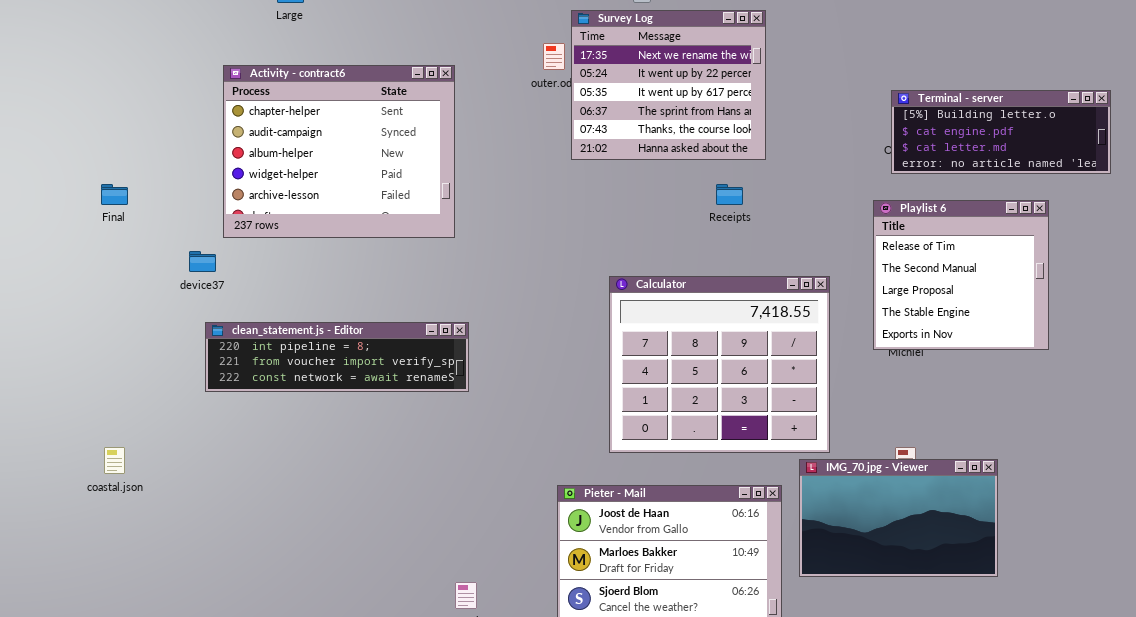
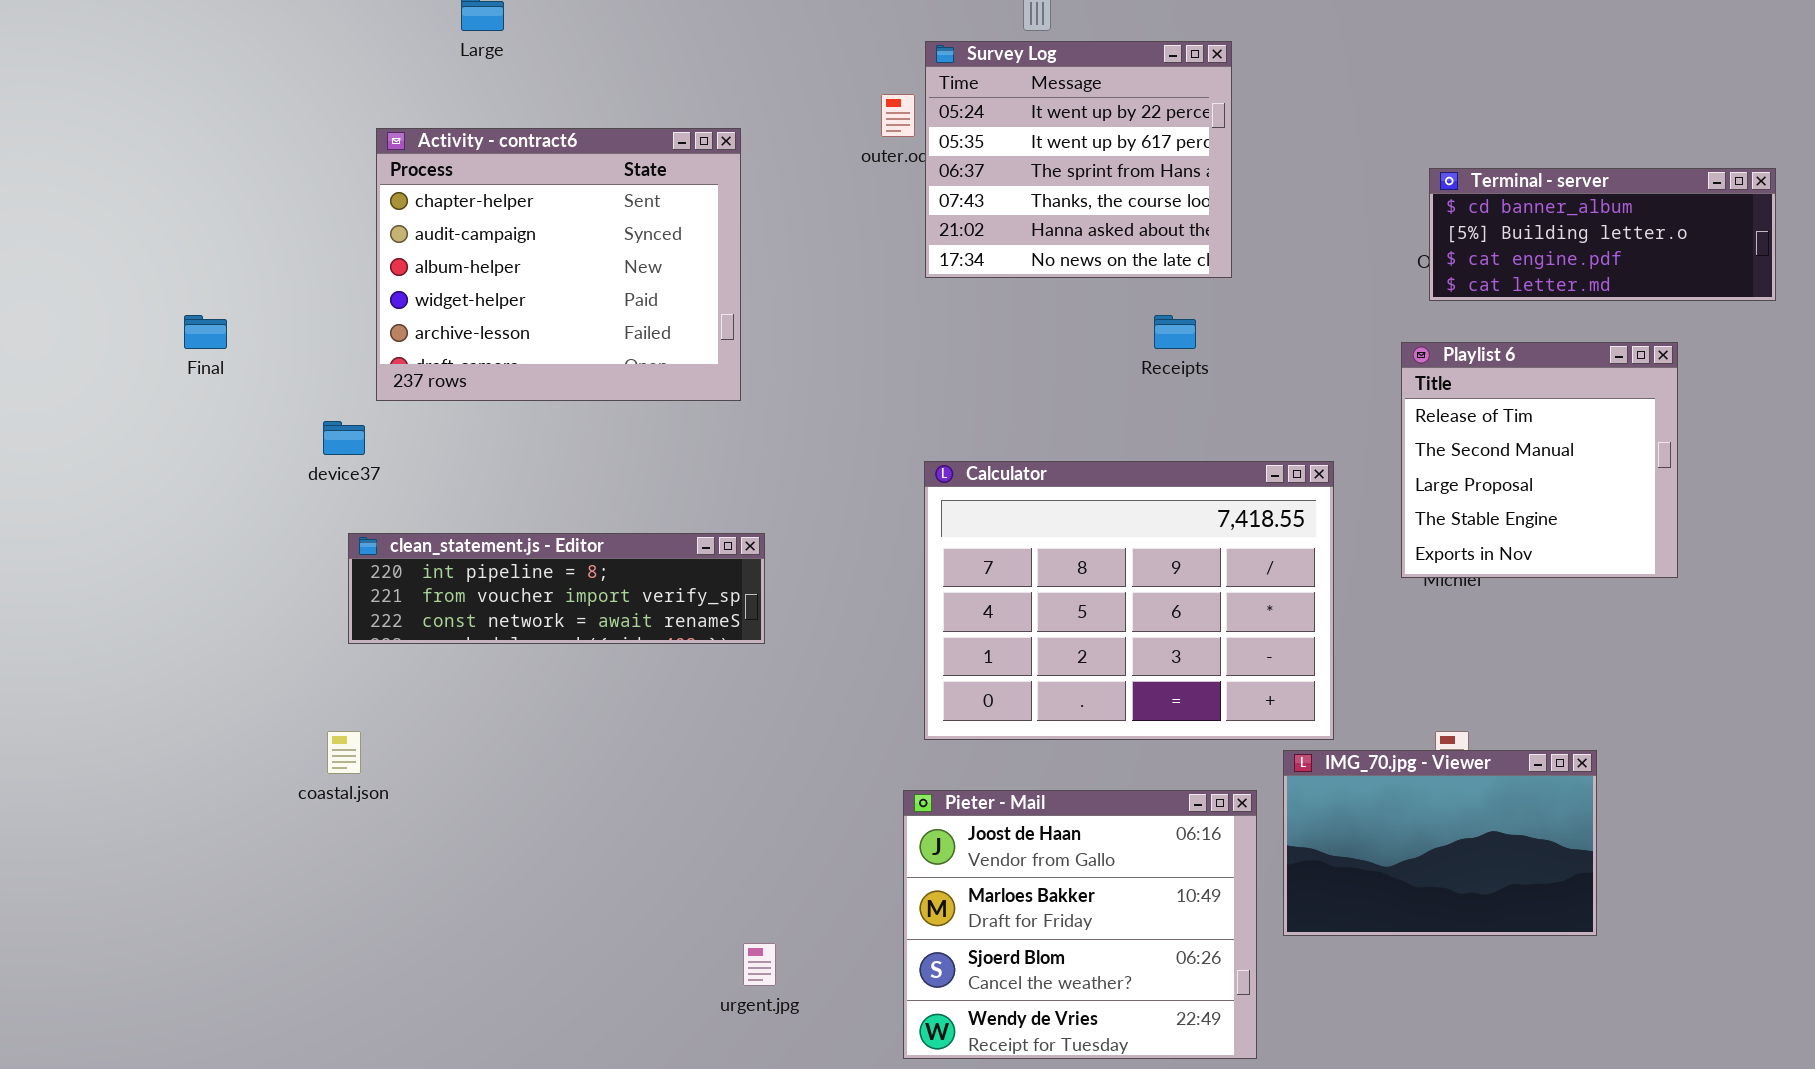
Survey Log: [571,10,766,160] -> [925,41,1232,278], scrolled down 1 row
Terminal - server: [891,90,1111,174] -> [1429,168,1776,301], scrolled up 1 row
Calculator: [609,276,830,453] -> [924,461,1334,740], resized
coastal.json: [104,447,125,474] -> [327,731,361,774], moved

